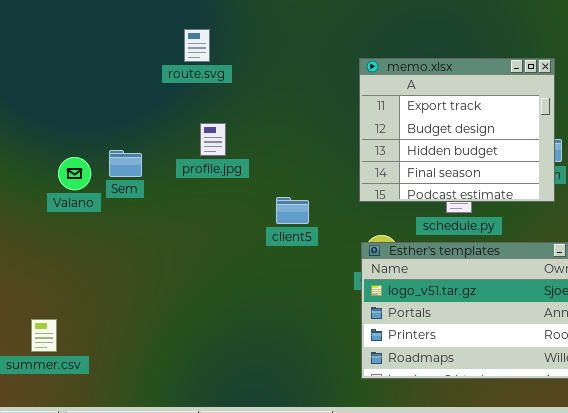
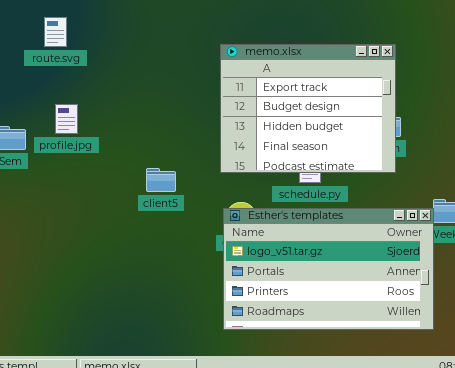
route.svg: [184,29,210,62] -> [44,17,67,47], moved
profile.jpg: [200,123,226,156] -> [55,104,78,134], moved

